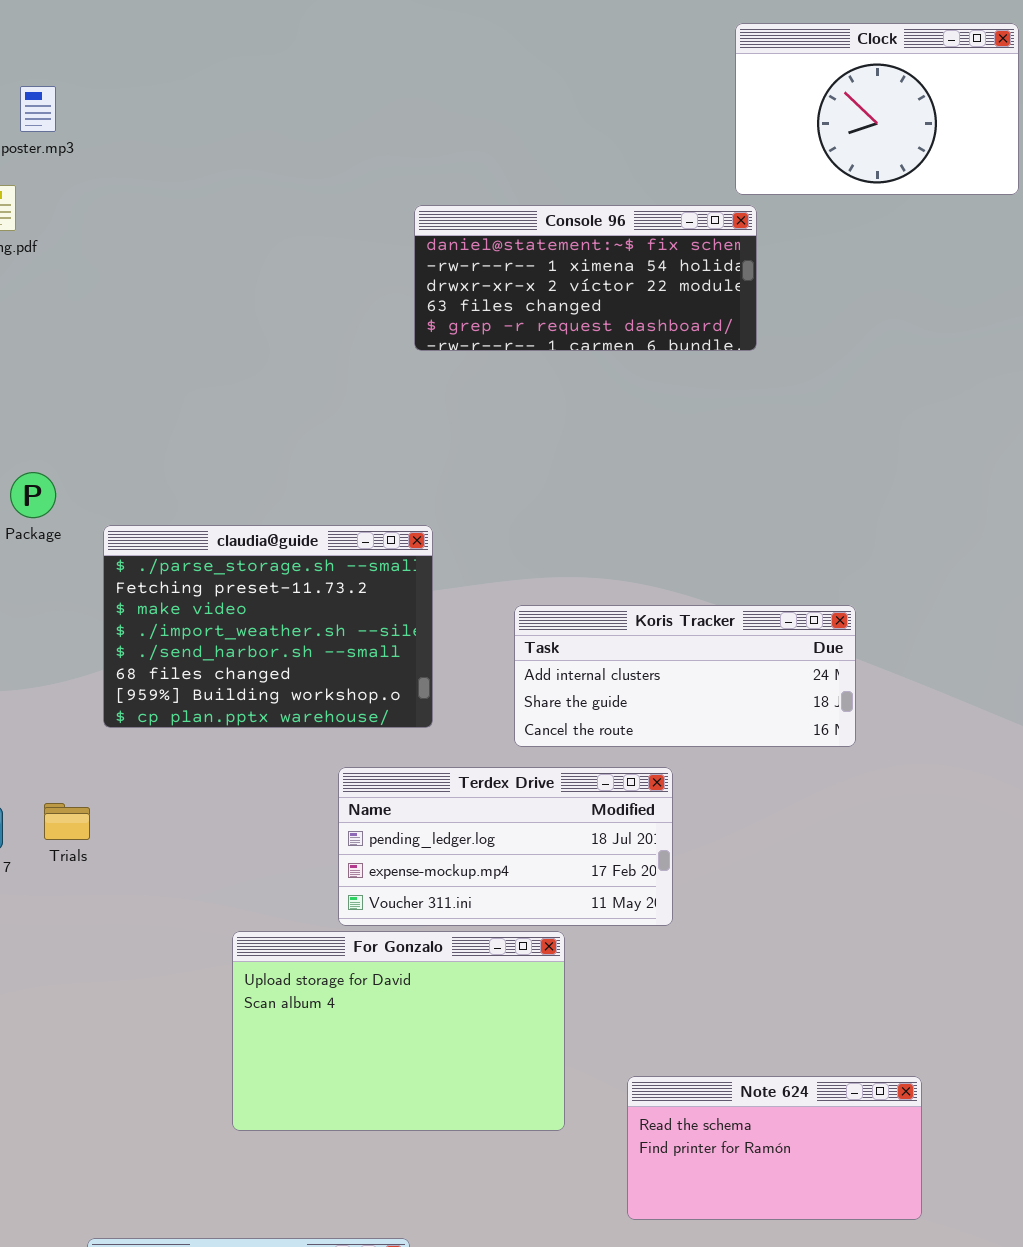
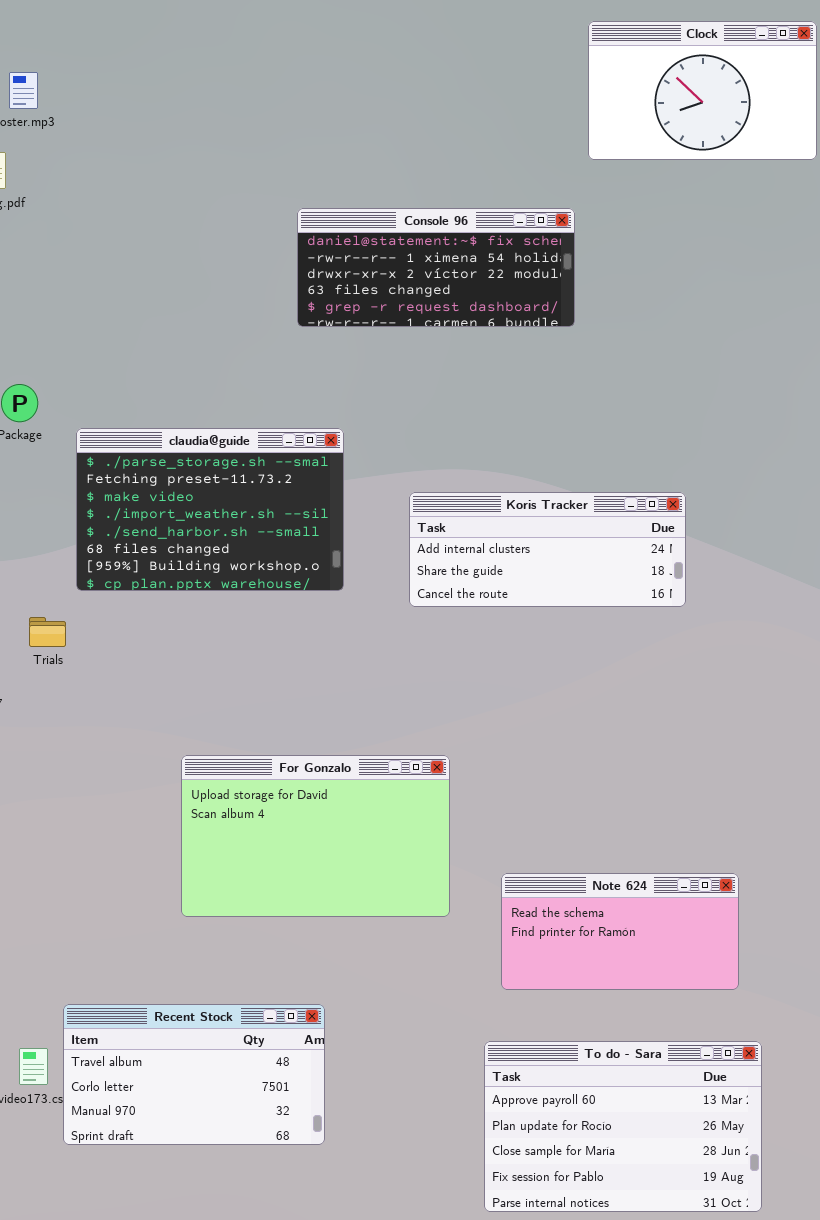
Console 96: [414,205,757,351] -> [297,208,575,327], moved
Terdex Drive: [338,767,673,926] -> none, closed
Trials: [44,803,90,840] -> [29,617,66,647], moved

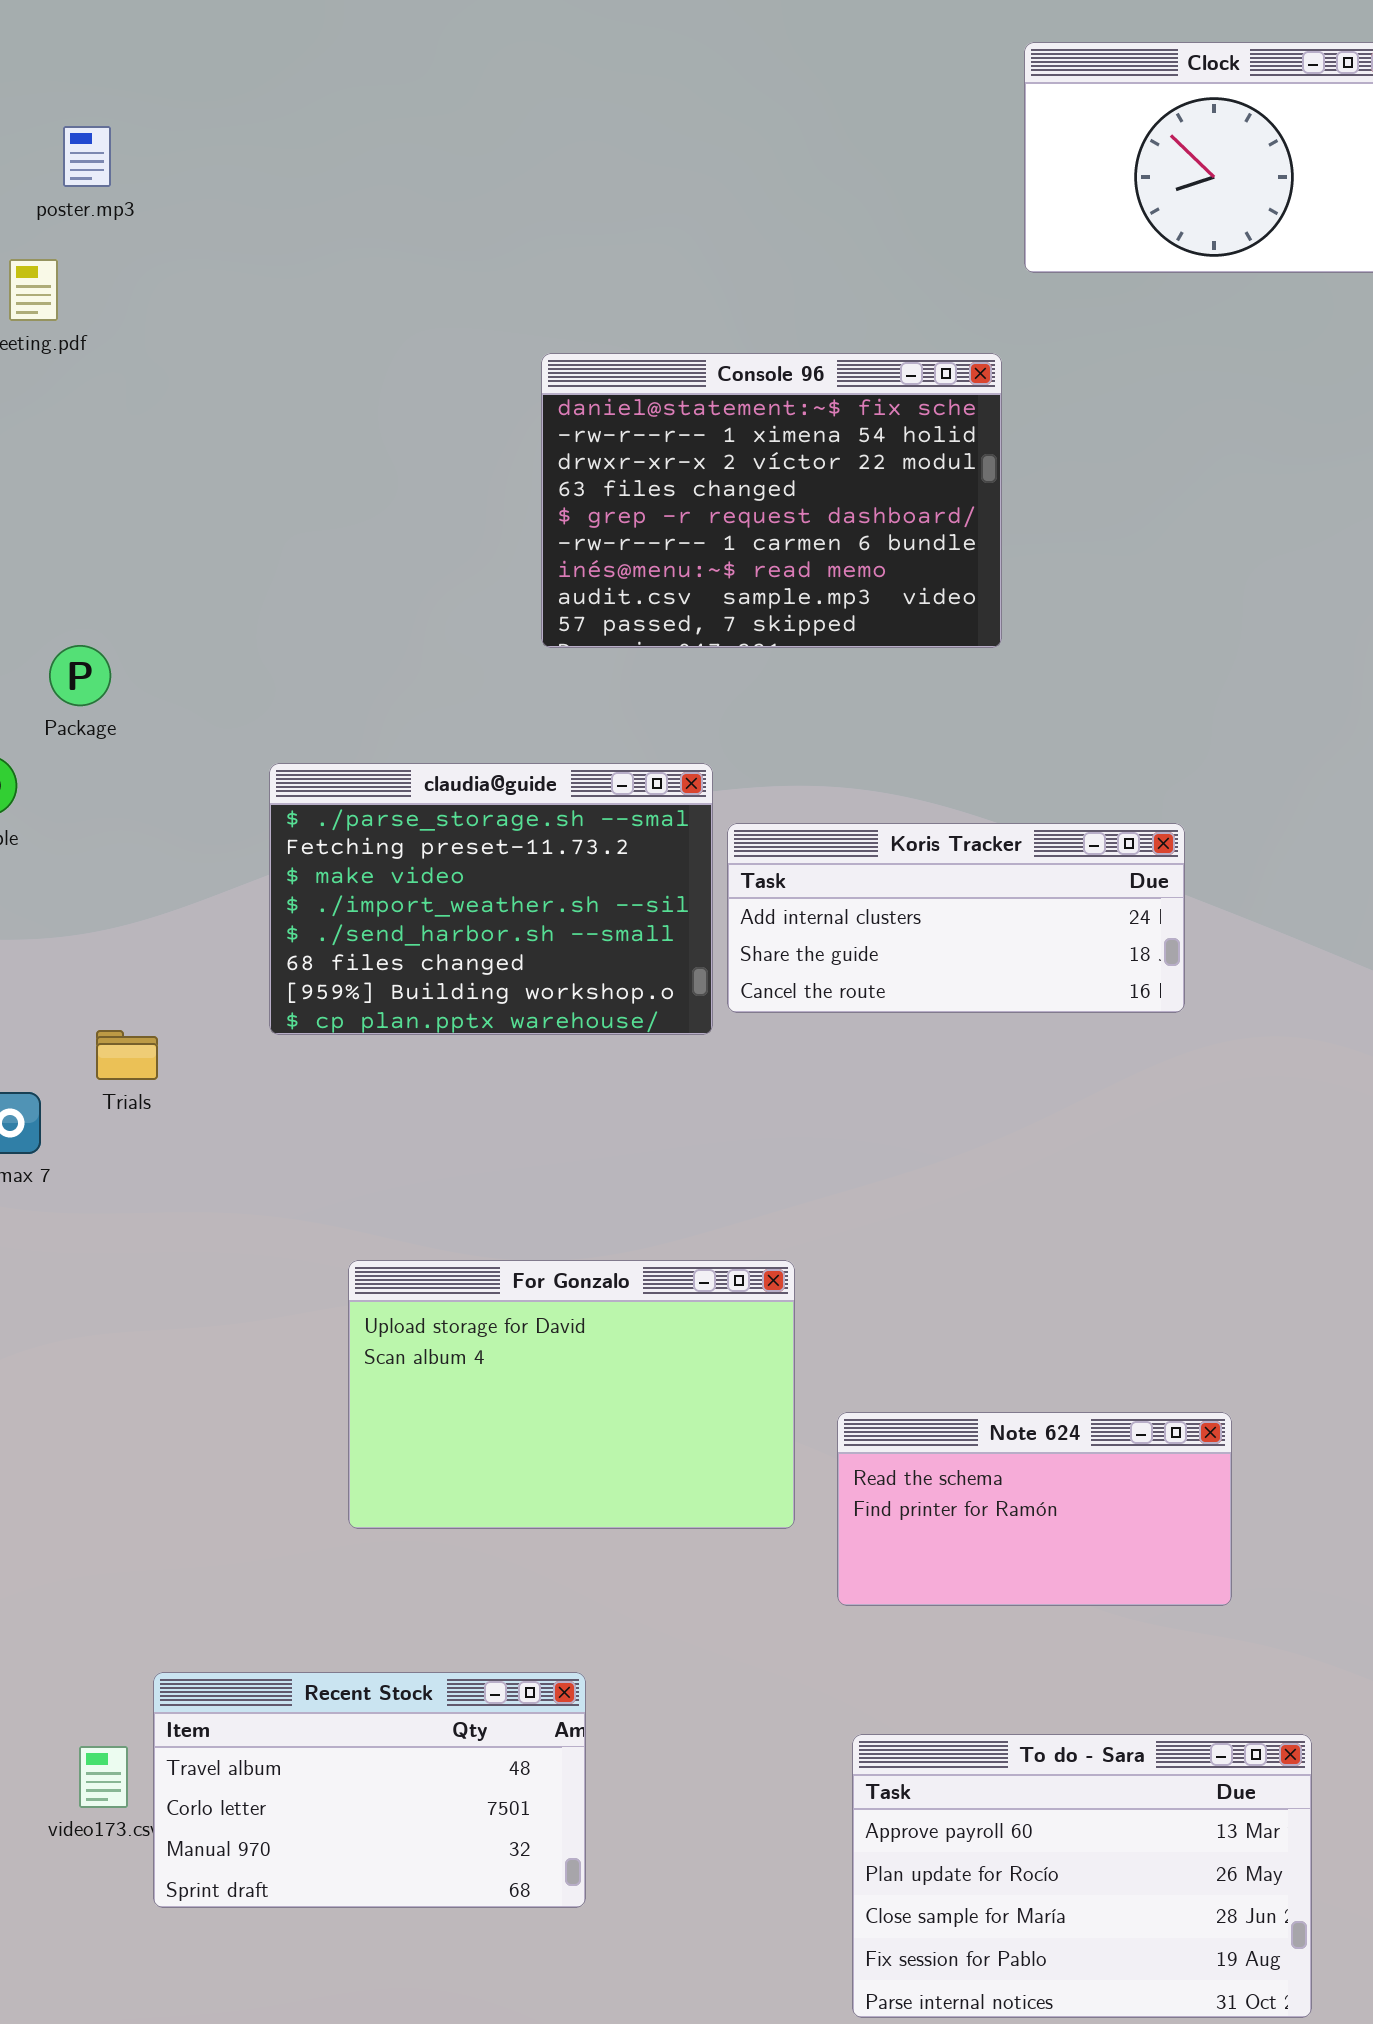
Console 96: [297,208,575,327] -> [541,353,1002,648], resized
claudia@guide: [76,428,344,591] -> [269,763,713,1035], moved
Note 624: [501,873,739,990] -> [837,1412,1232,1606], moved

